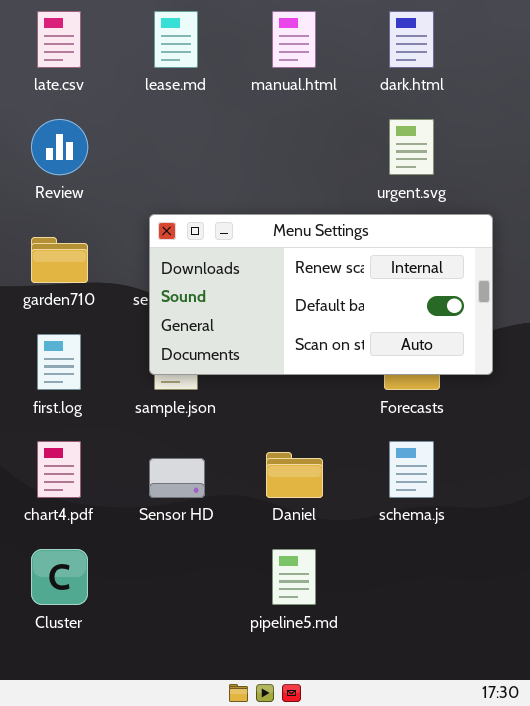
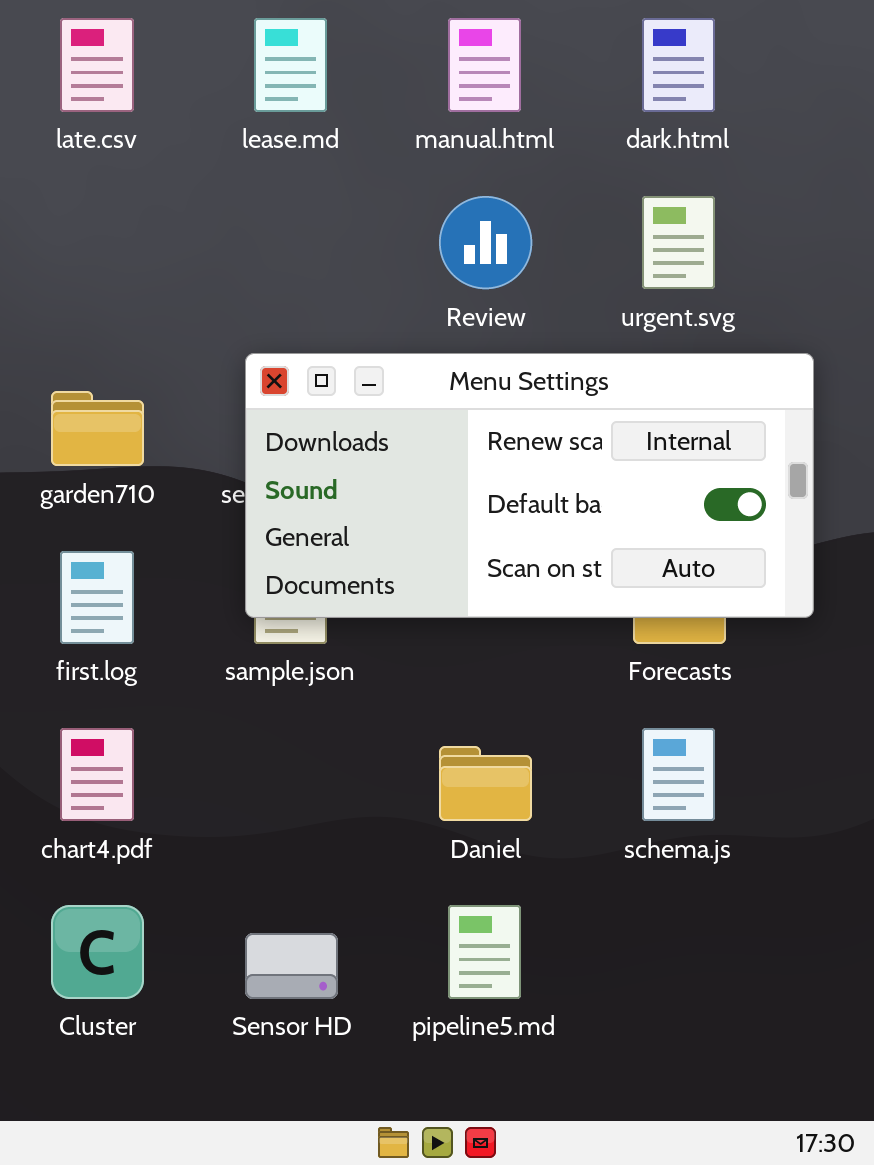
Review: [31,119,88,175] -> [439,196,532,289], moved
Sensor HD: [149,458,205,498] -> [245,933,338,999], moved

